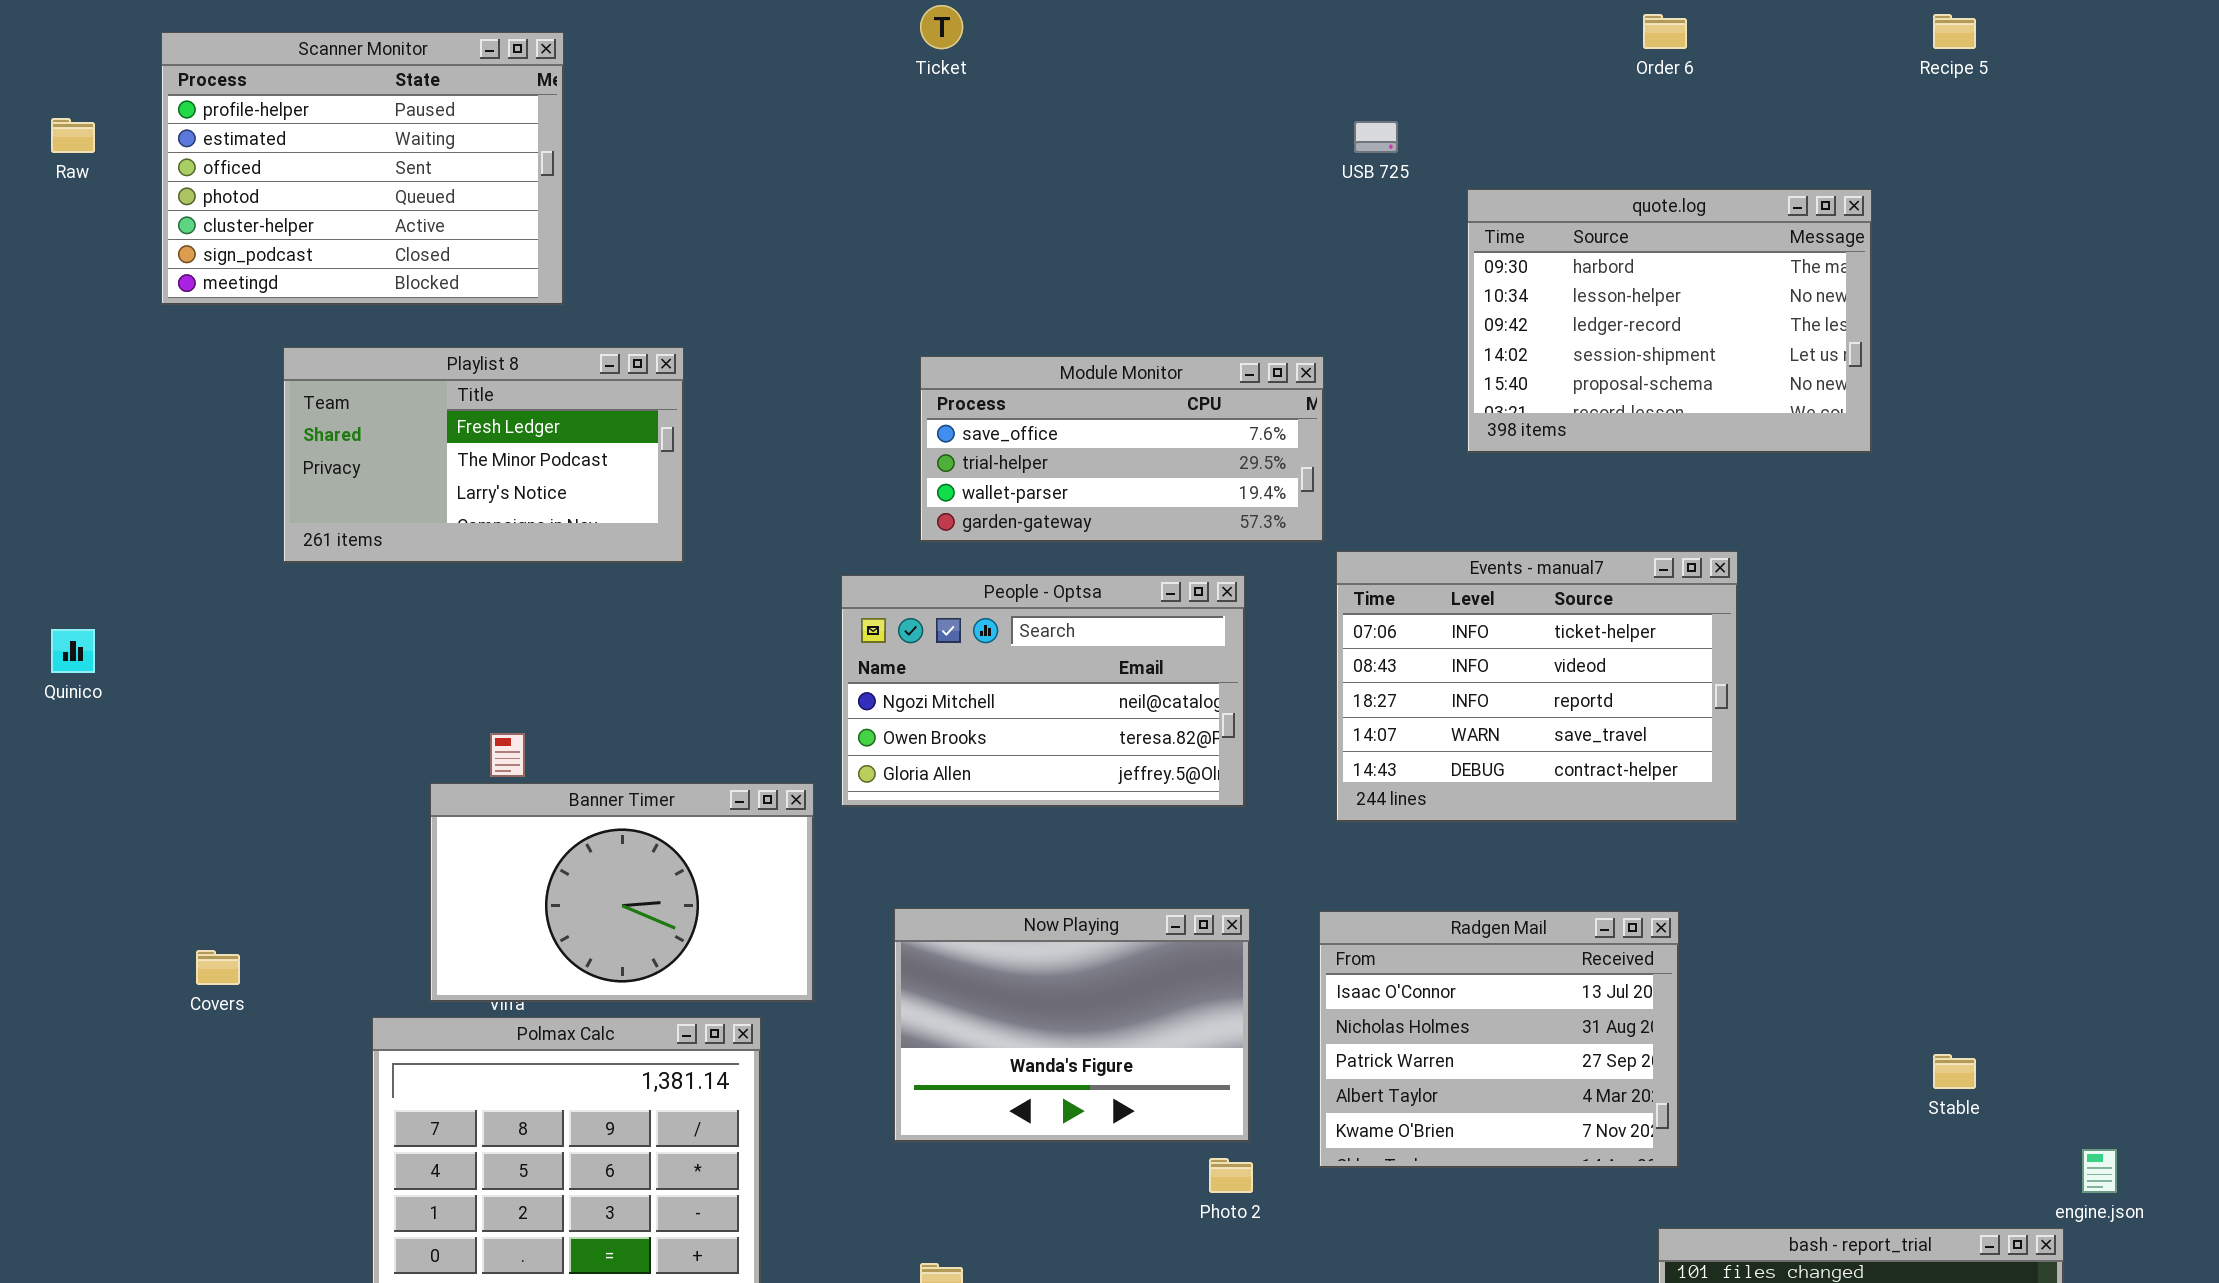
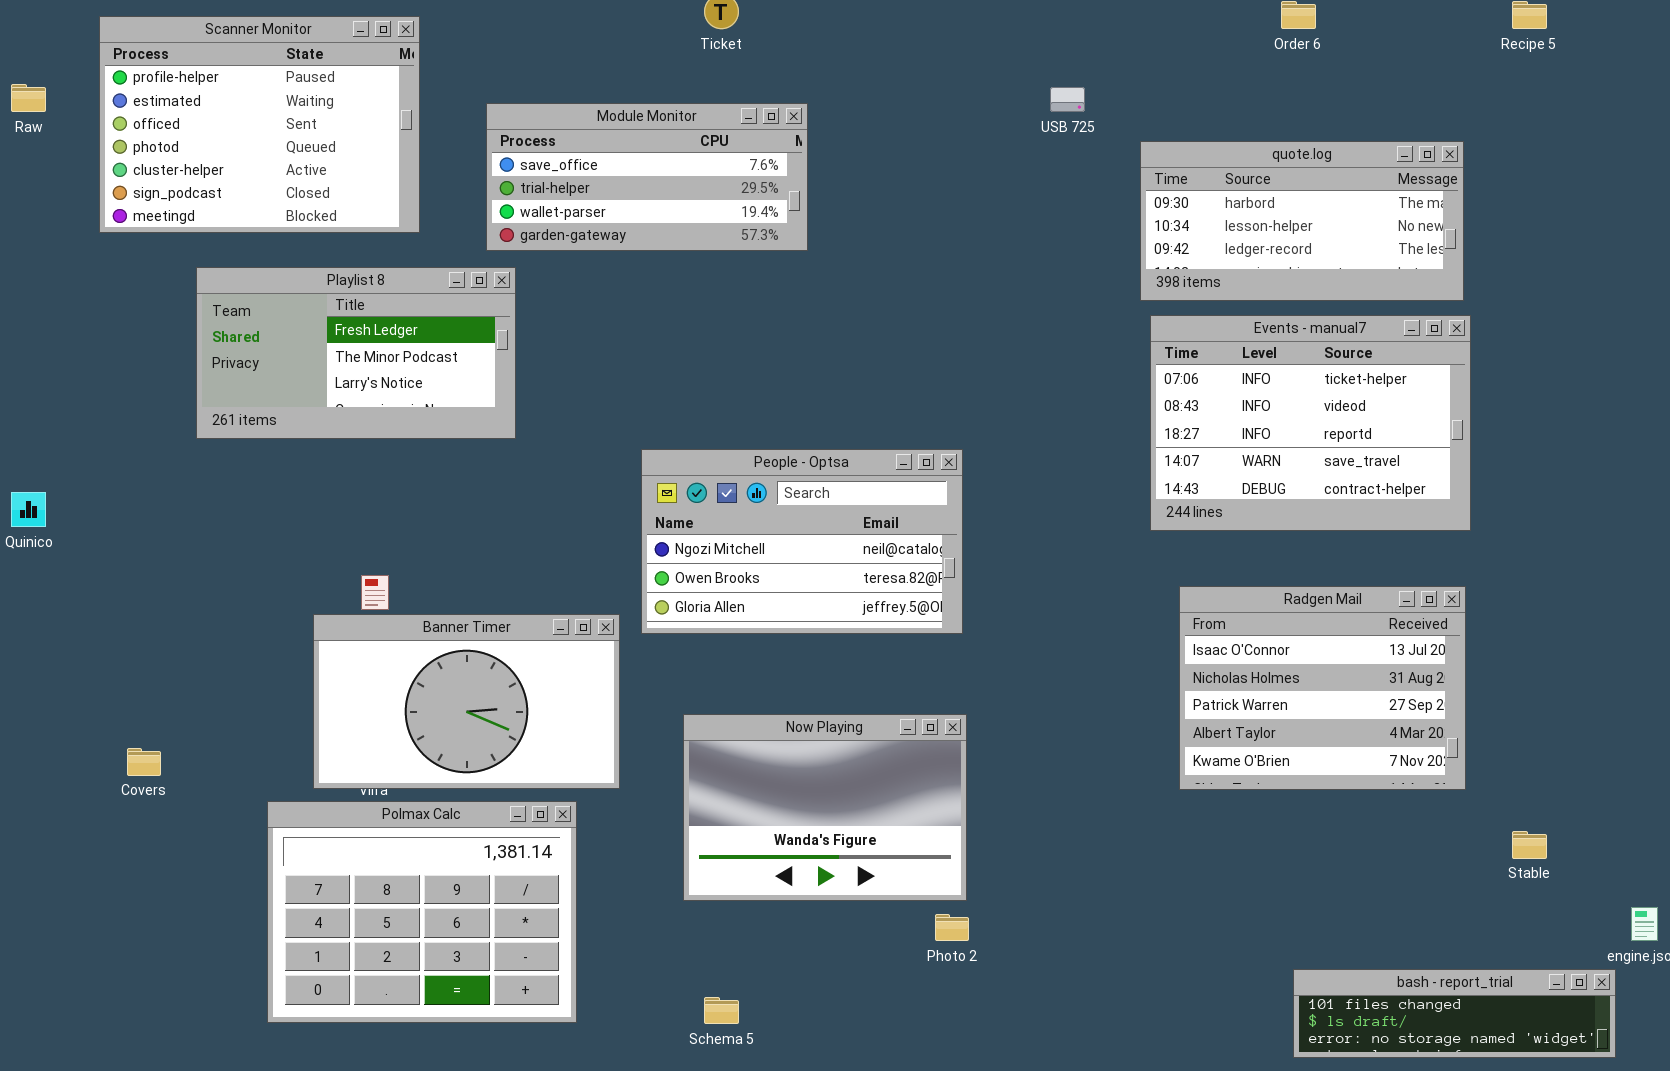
quote.log: [1467,189,1872,453] -> [1140,141,1464,301], resized
Module Monitor: [920,356,1324,542] -> [486,103,808,251], moved
Events - manual7: [1336,551,1738,822] -> [1150,315,1471,531], moved
Radgen Mail: [1319,911,1679,1168] -> [1179,586,1466,790], moved

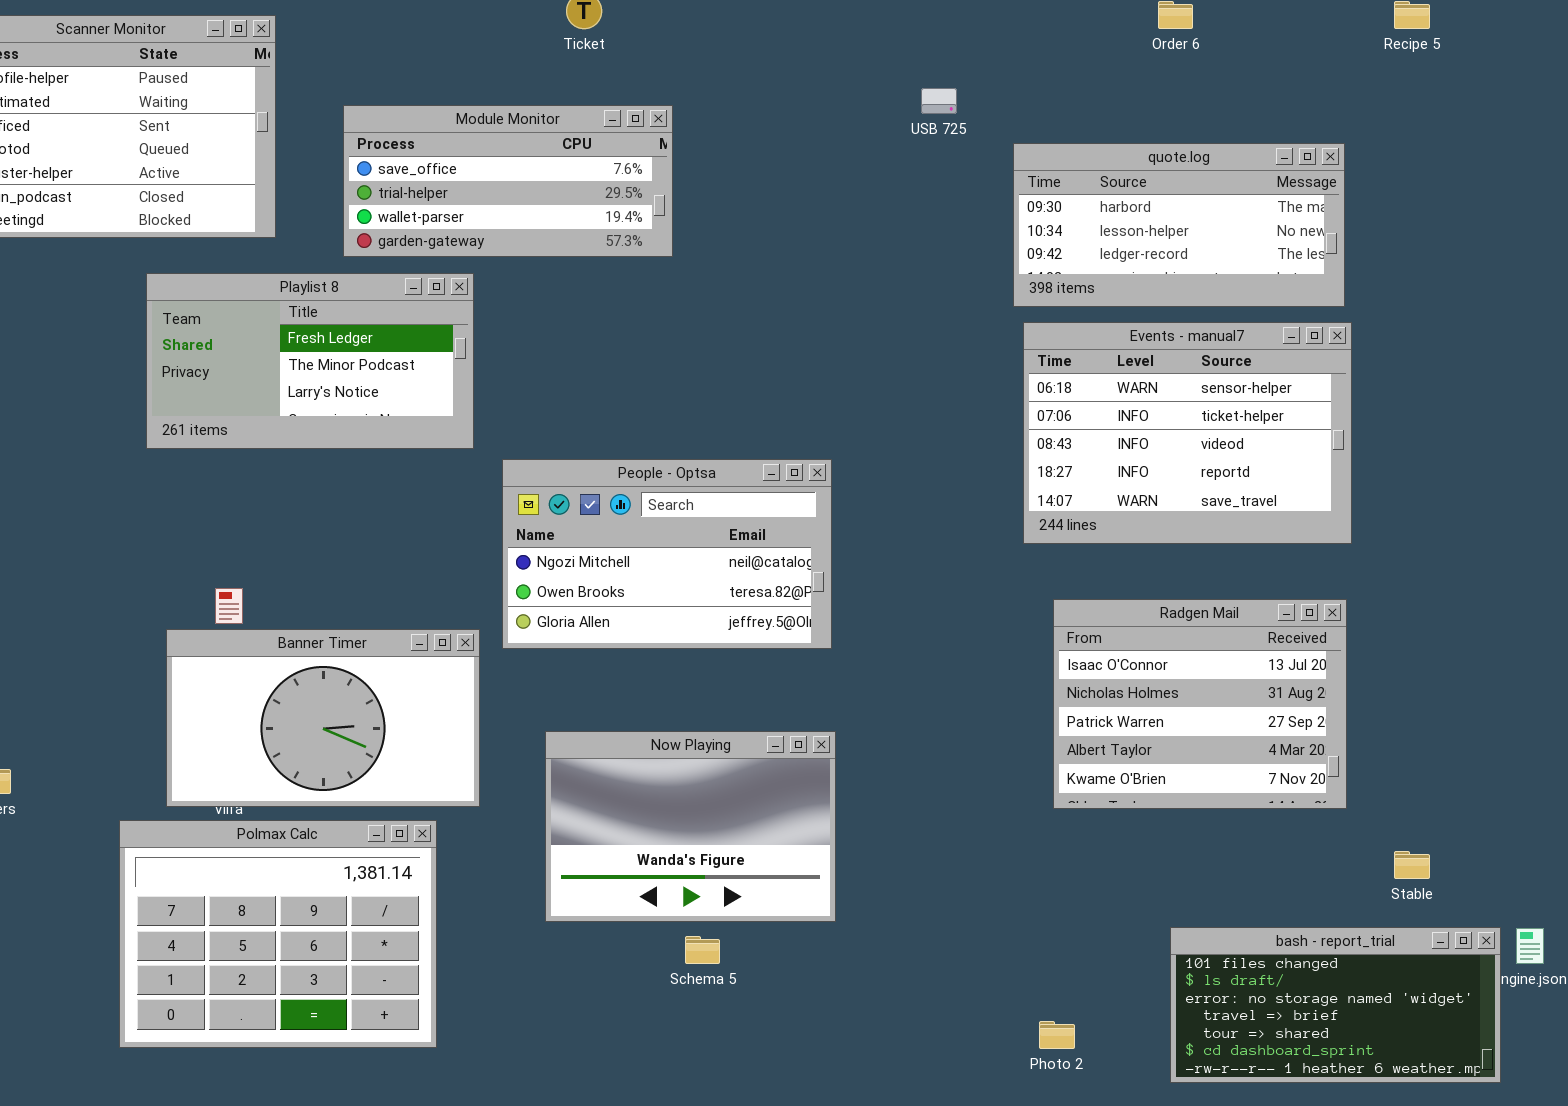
Playlist 8: [196,267,516,439] -> [146,273,474,449], moved
Events - manual7: [1150,315,1471,531] -> [1023,322,1352,544], scrolled up 1 row
Photo 2: [935,914,969,941] -> [1039,1021,1075,1049], moved
bash - report_trial: [1293,969,1616,1058] -> [1170,927,1501,1083], resized
Schema 5: [704,997,739,1024] -> [685,936,720,964], moved

